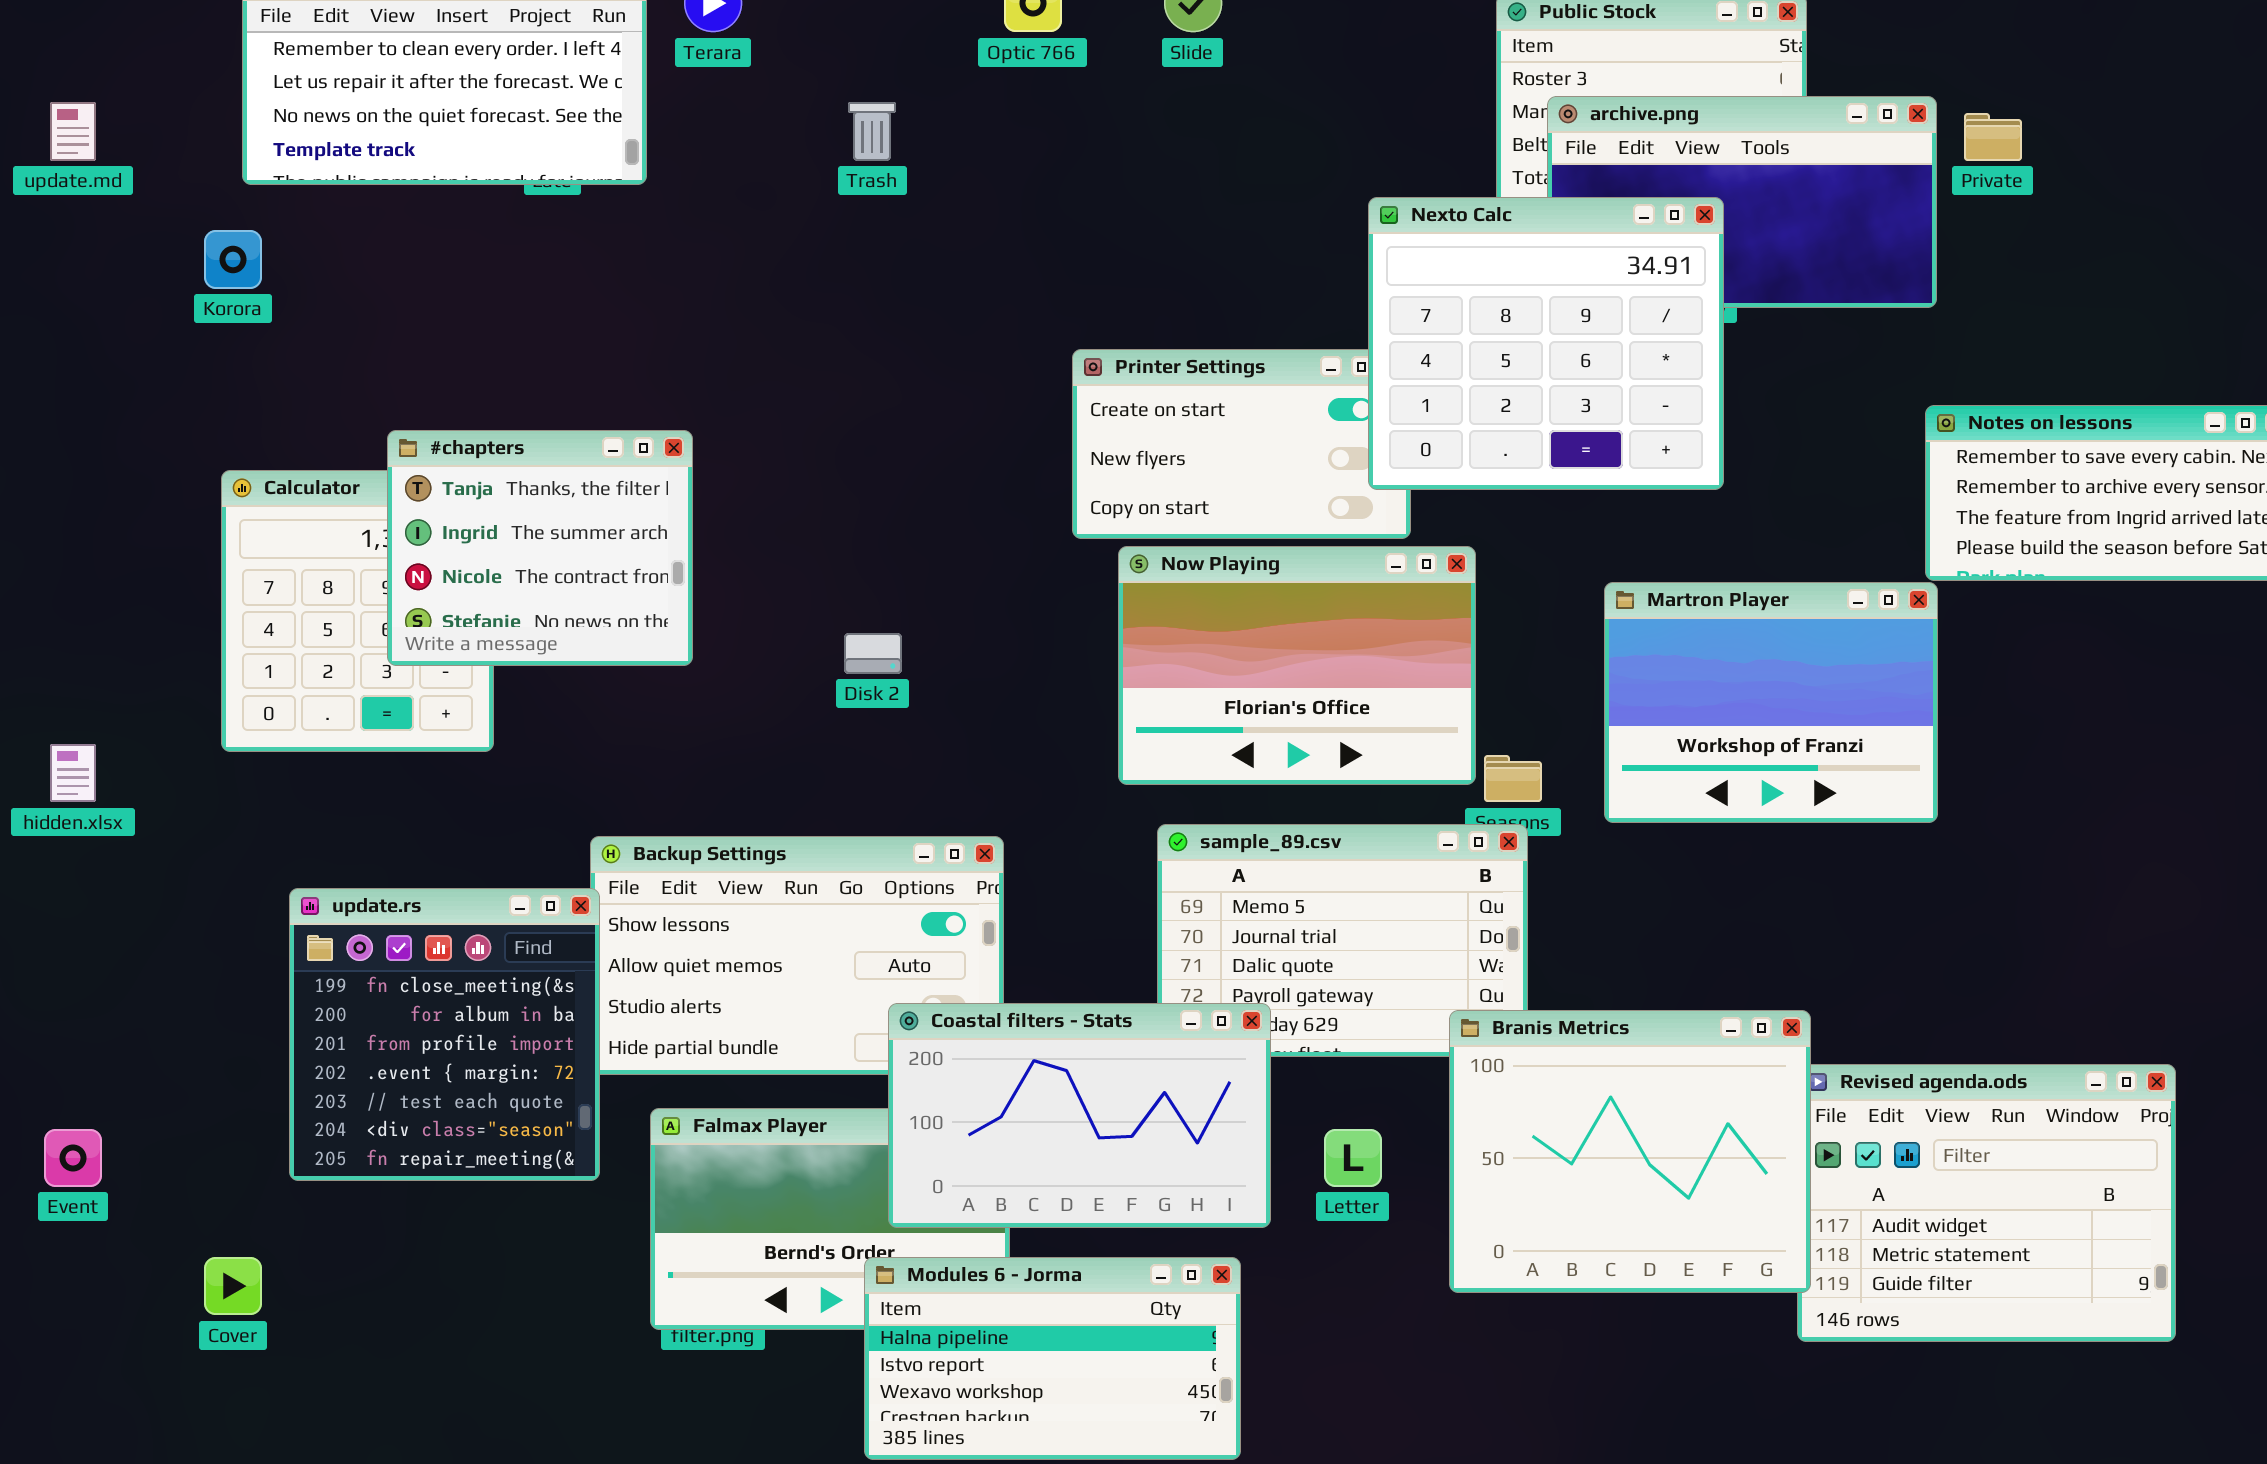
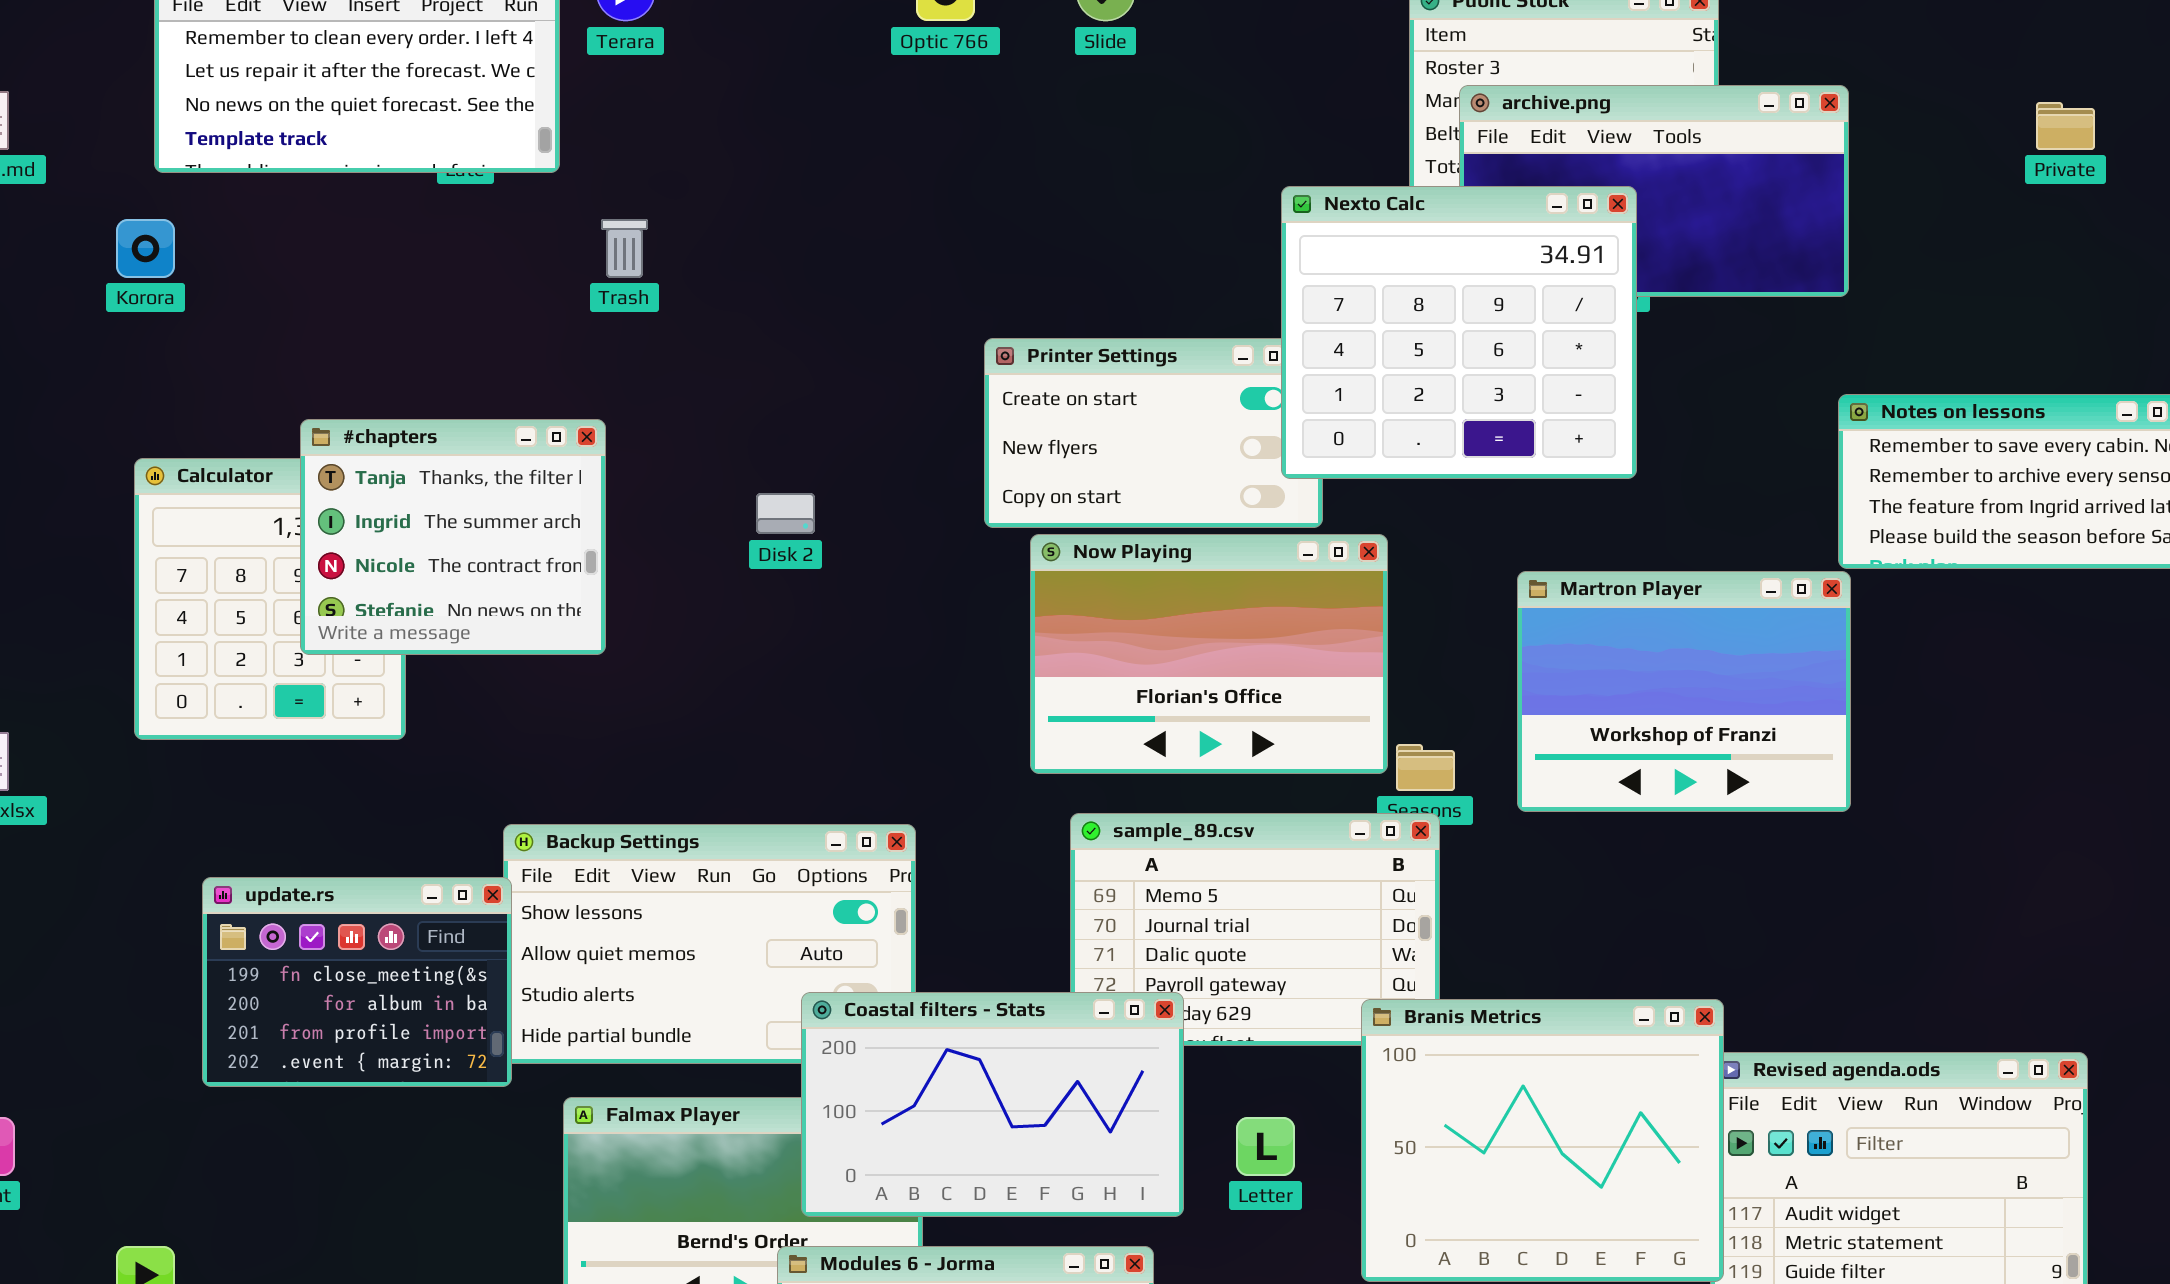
Trash: [848,102,896,161] -> [601,219,648,278], moved
Private: [1964,113,2022,161] -> [2036,102,2095,150], moved
Disk 2: [844,633,902,674] -> [756,493,815,534], moved
update.rs: [289,888,600,1181] -> [202,877,512,1087], resized

